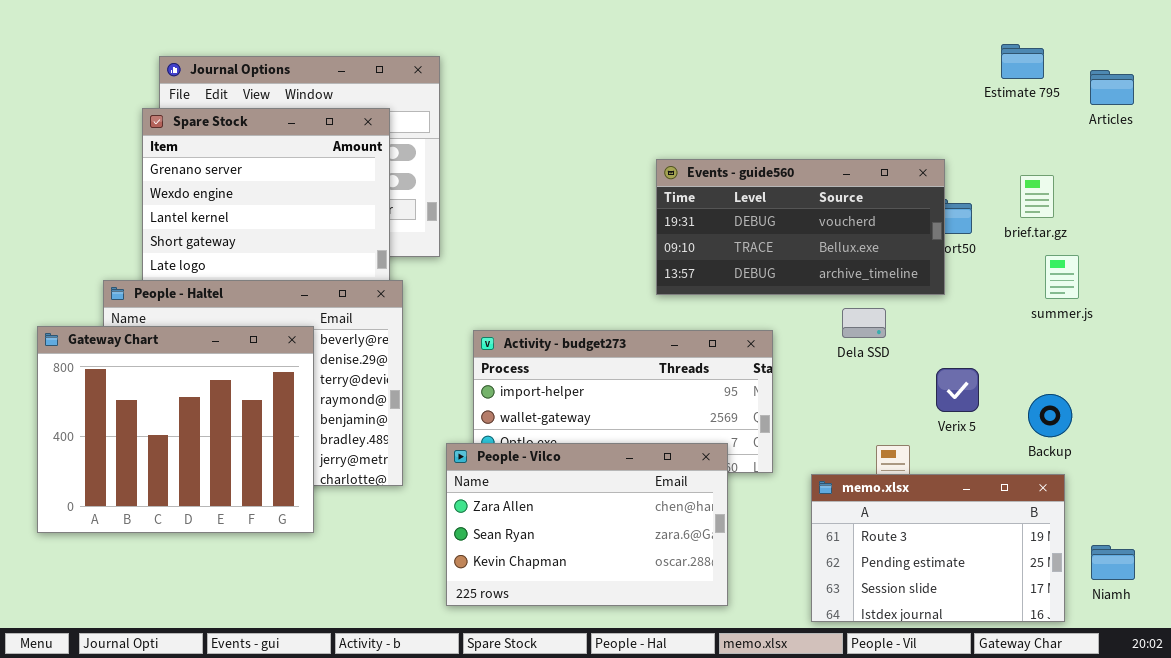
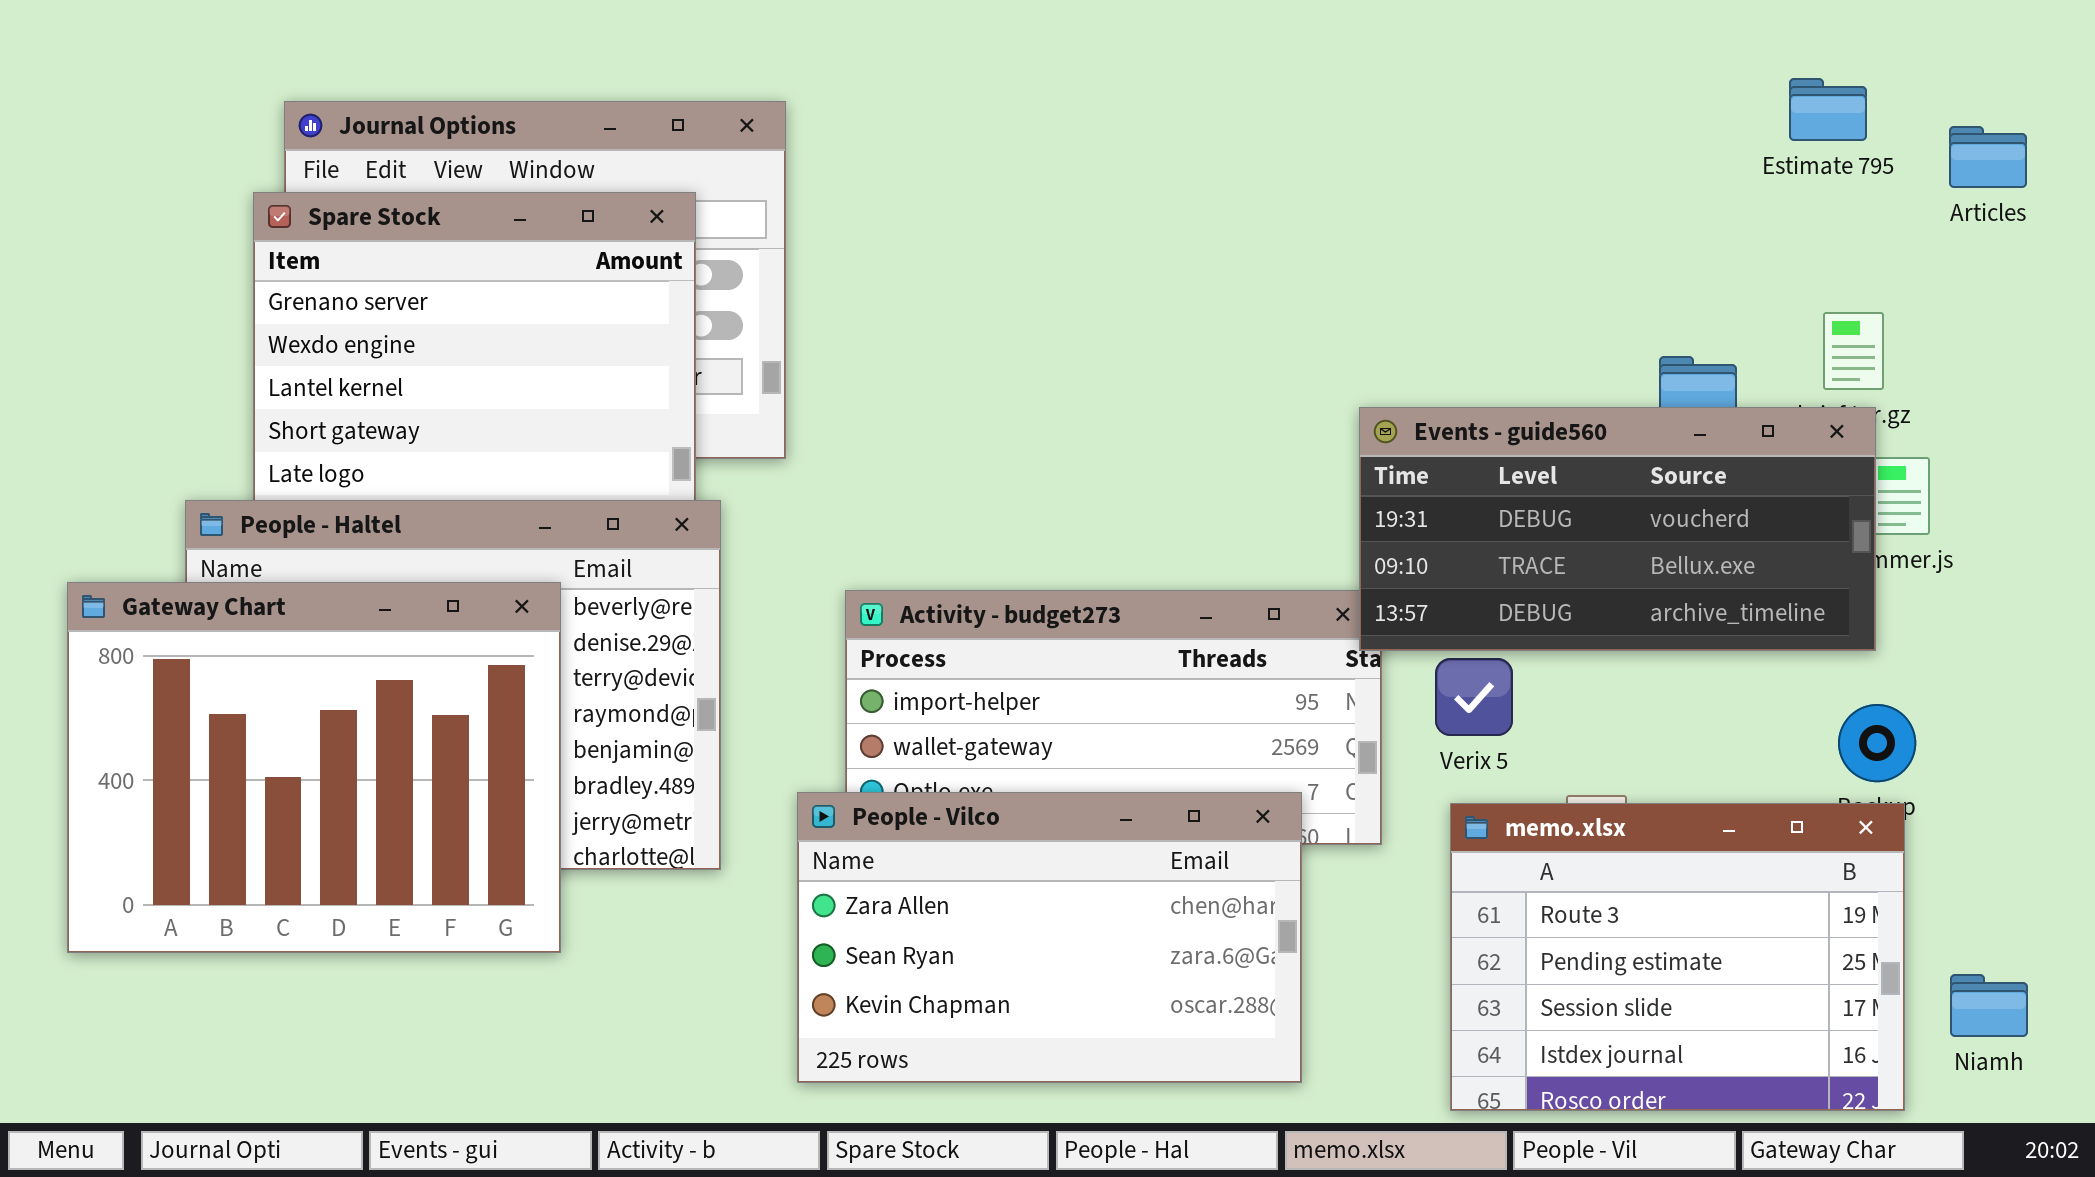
Events - guide560: [656,159,945,295] -> [1359,407,1876,651], moved
Verix 5: [936,368,979,412] -> [1435,658,1513,736], moved
memo.xlsx: [811,474,1065,622] -> [1450,803,1905,1111], resized

